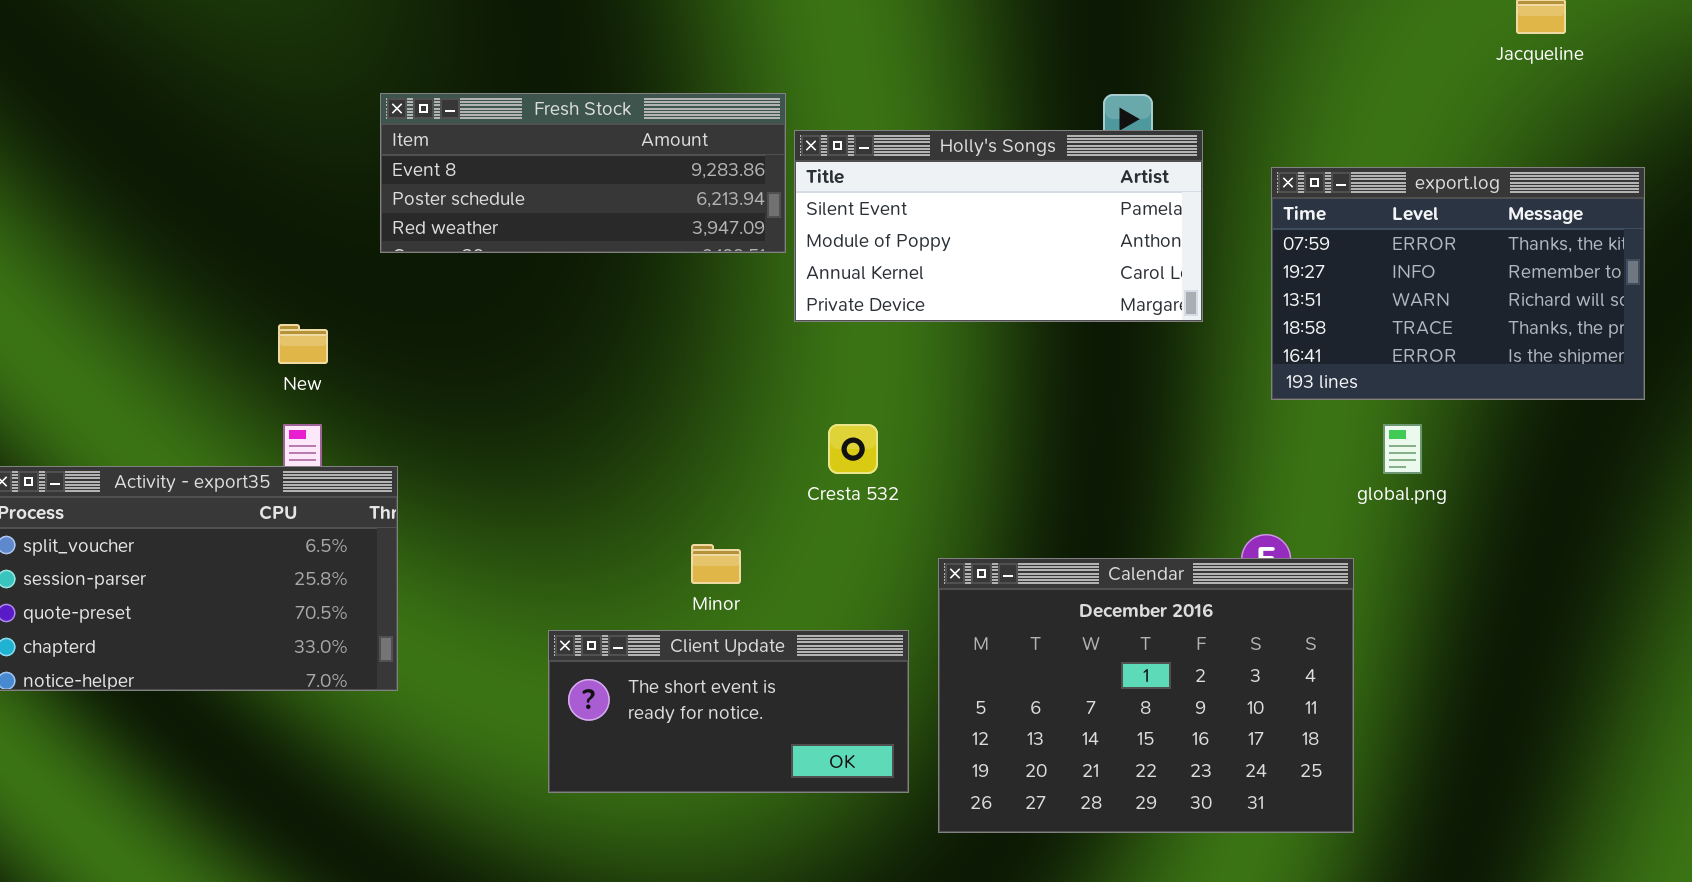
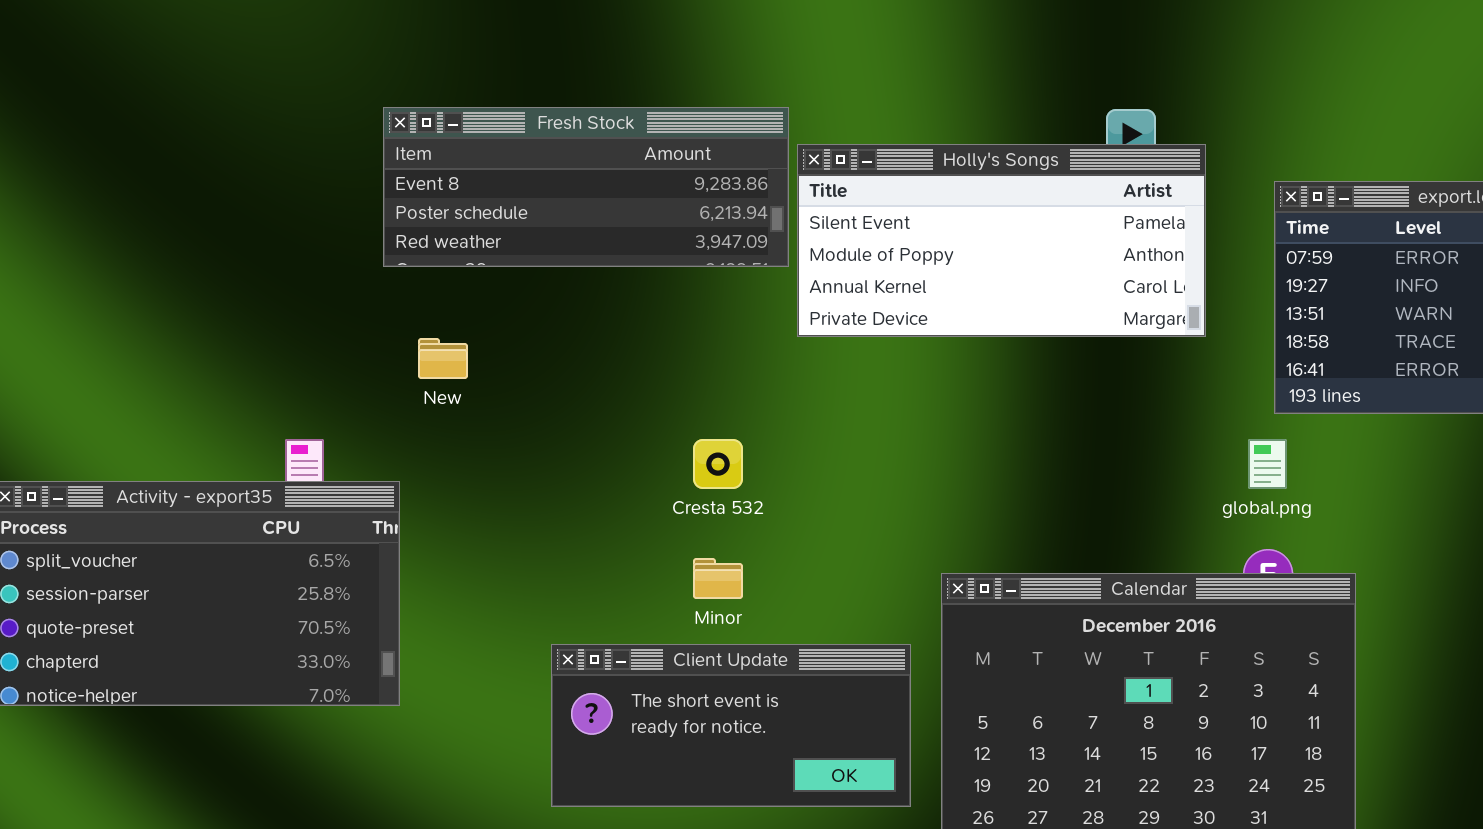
New: [278,324,328,364] -> [418,338,468,379], moved
Cresta 532: [828,424,878,474] -> [693,439,743,489], moved
global.png: [1383,424,1422,474] -> [1248,439,1287,489], moved

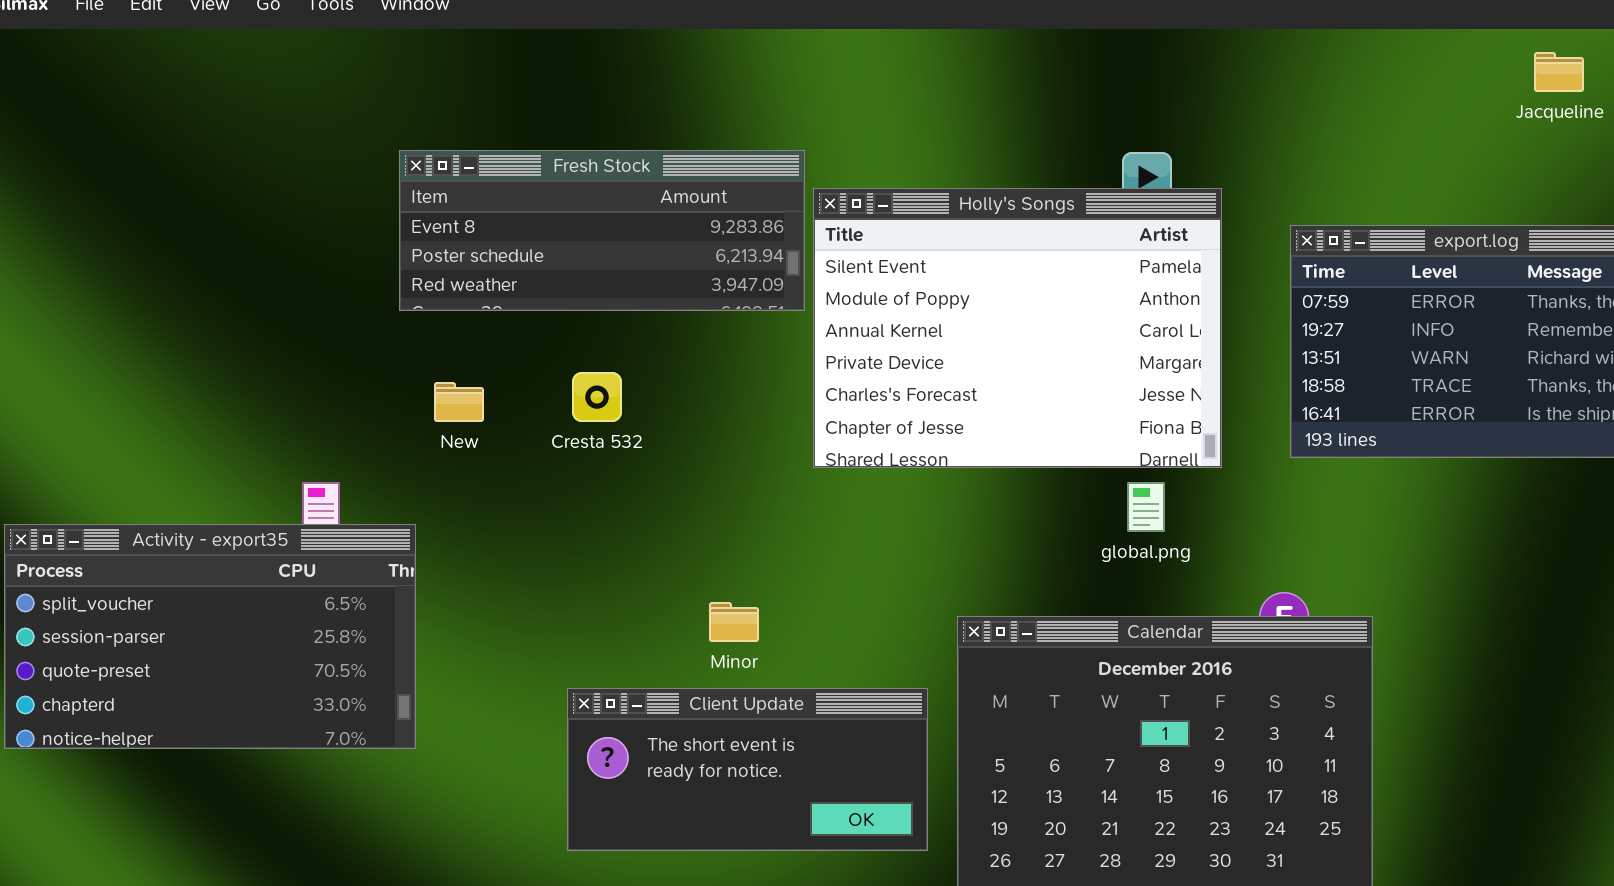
Holly's Songs: [797,144,1206,337] -> [813,188,1222,468], resized
Cresta 532: [693,439,743,489] -> [572,372,622,422], moved
global.png: [1248,439,1287,489] -> [1127,482,1165,532], moved

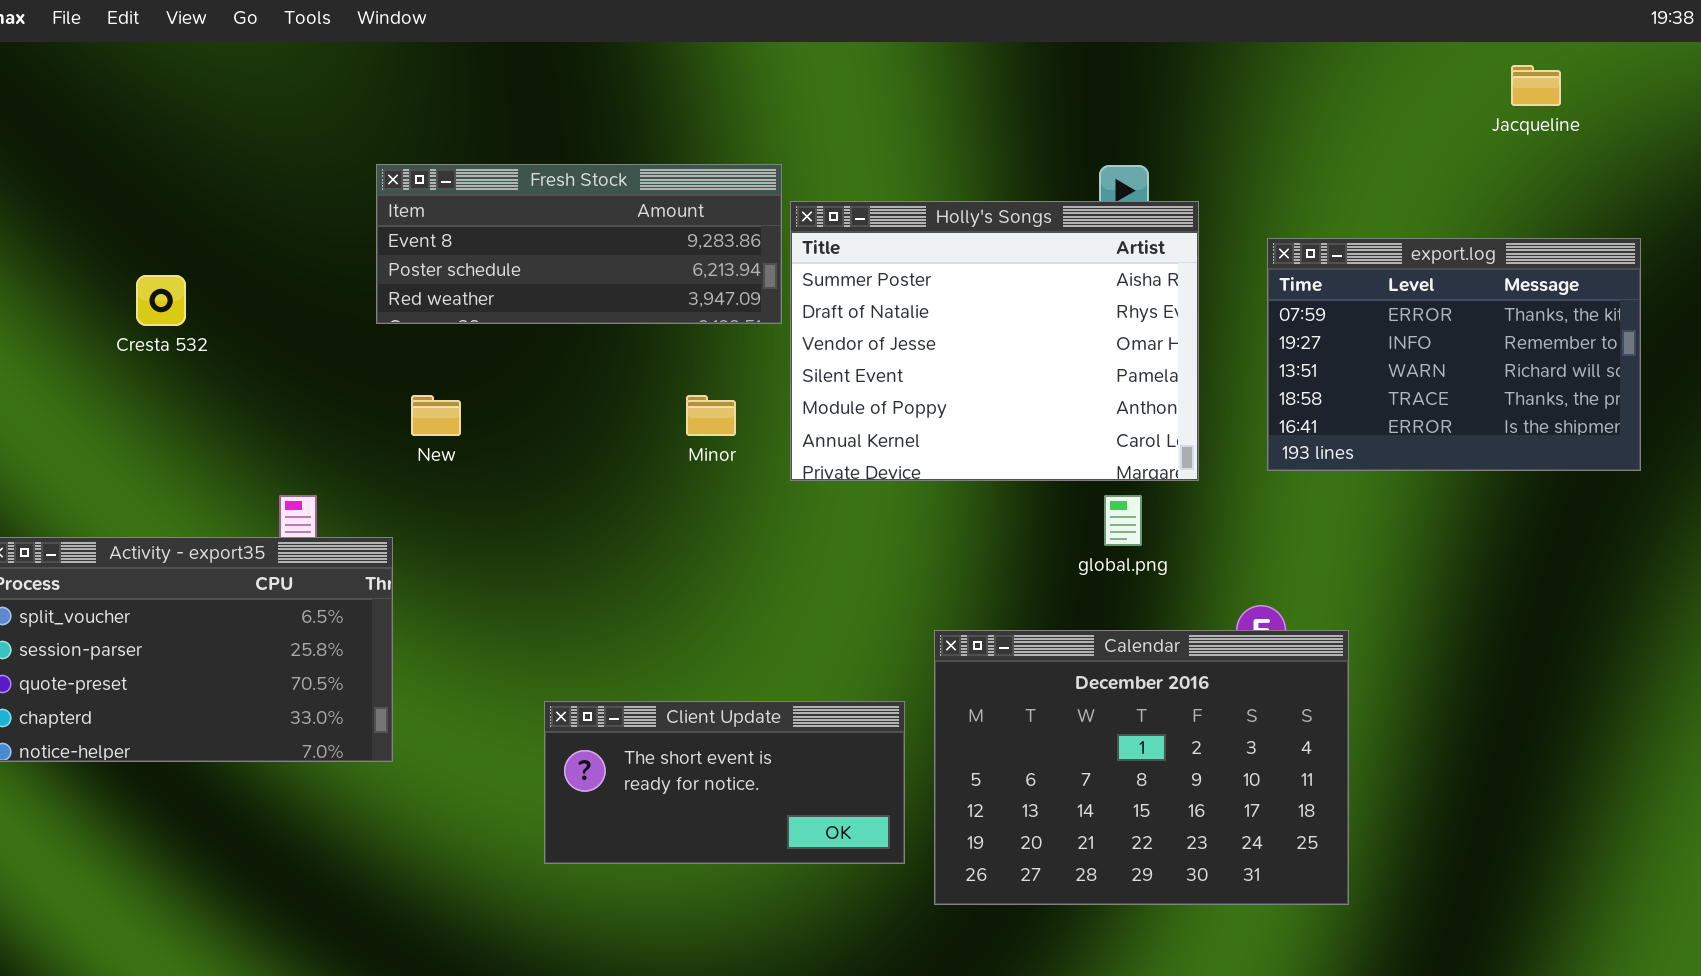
Holly's Songs: [813,188,1222,468] -> [790,201,1199,481], scrolled up 3 rows
Cresta 532: [572,372,622,422] -> [136,275,186,326], moved
Minor: [709,602,759,642] -> [686,395,736,436], moved

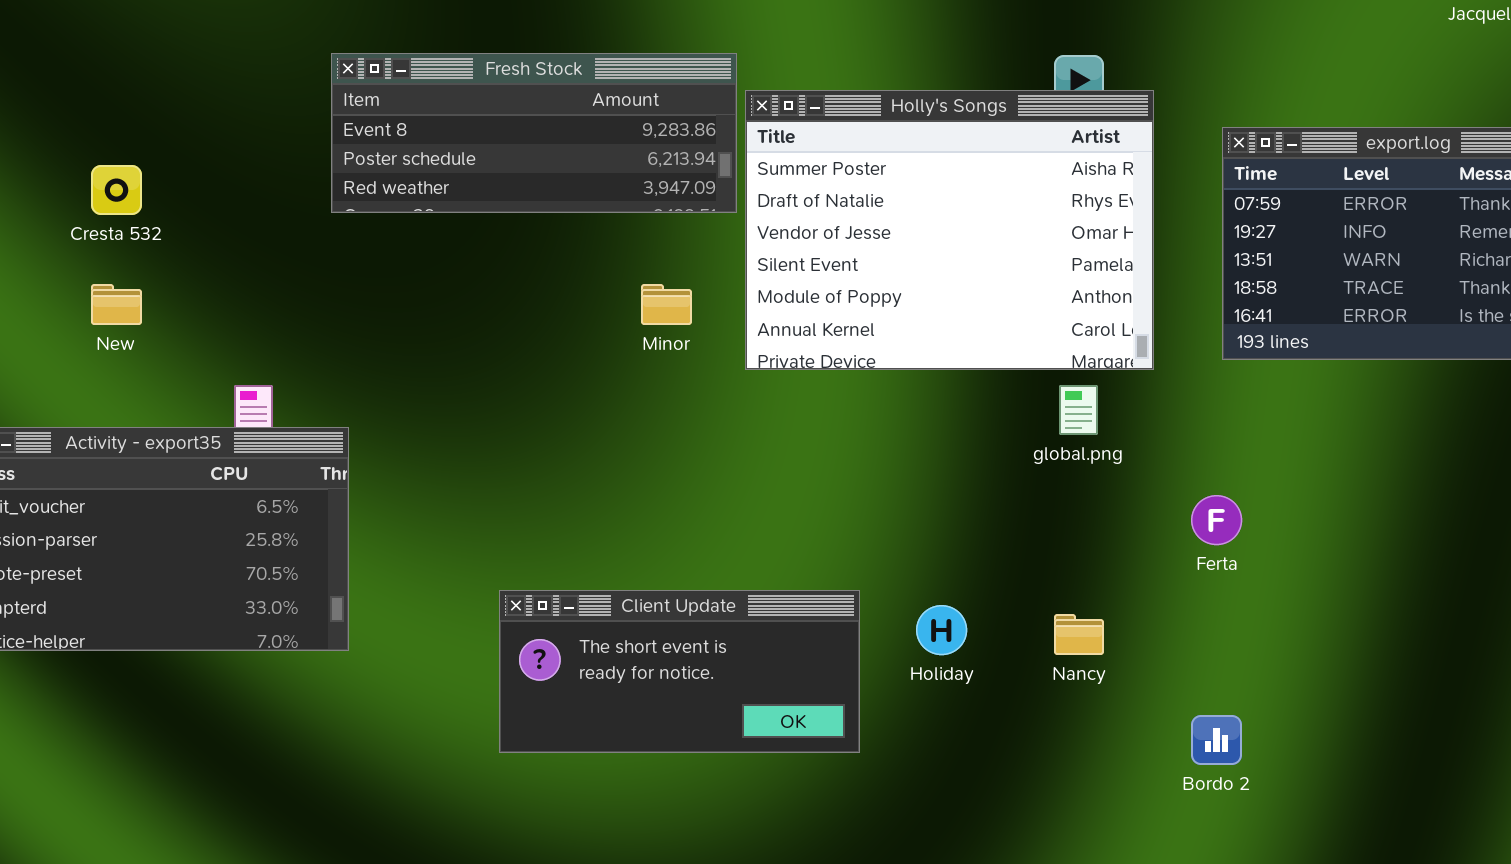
New: [411,395,461,436] -> [91,284,142,325], moved
Calendar: [934,630,1349,905] -> none, closed

